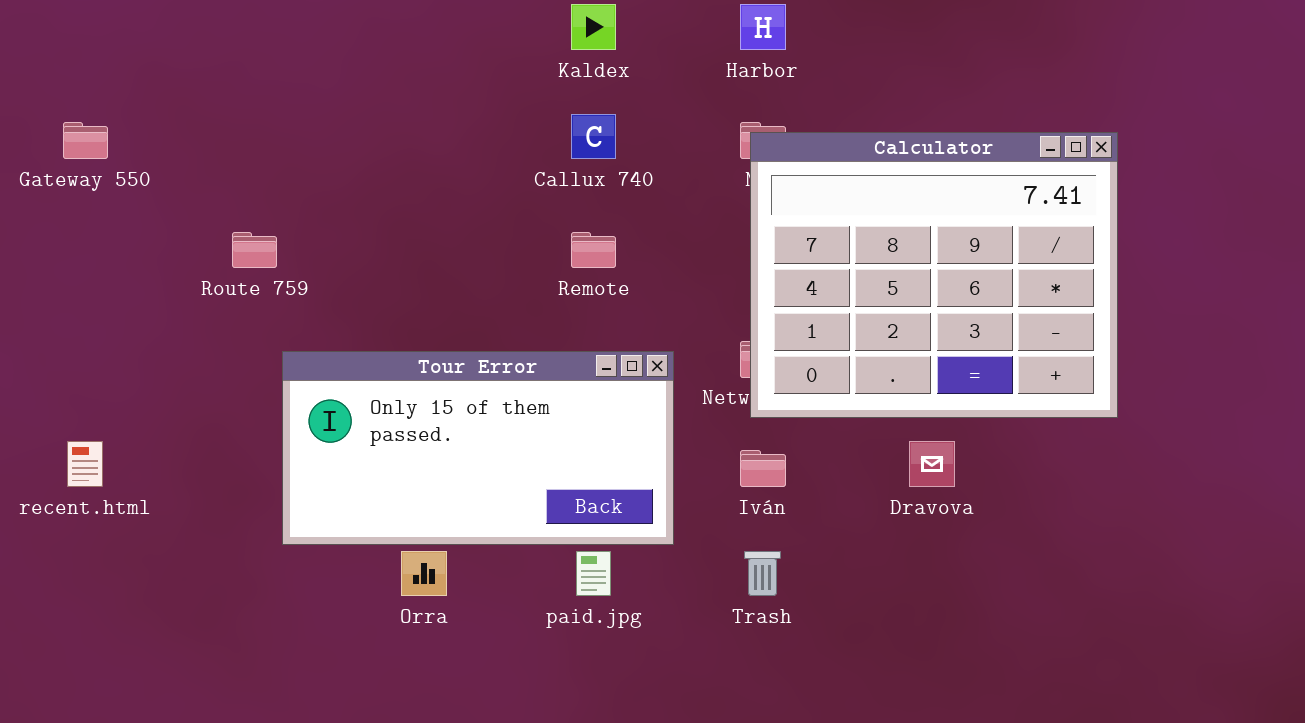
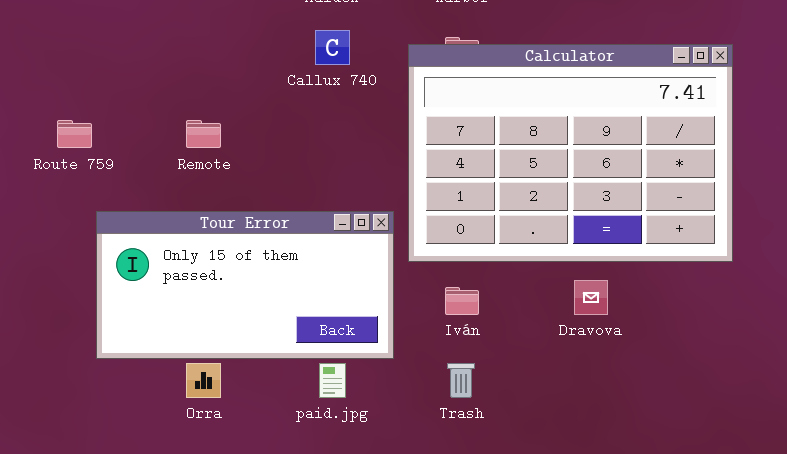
Calculator: [750,132,1118,418] -> [408,44,733,262], resized
Remote: [571,232,616,268] -> [186,120,221,148], moved

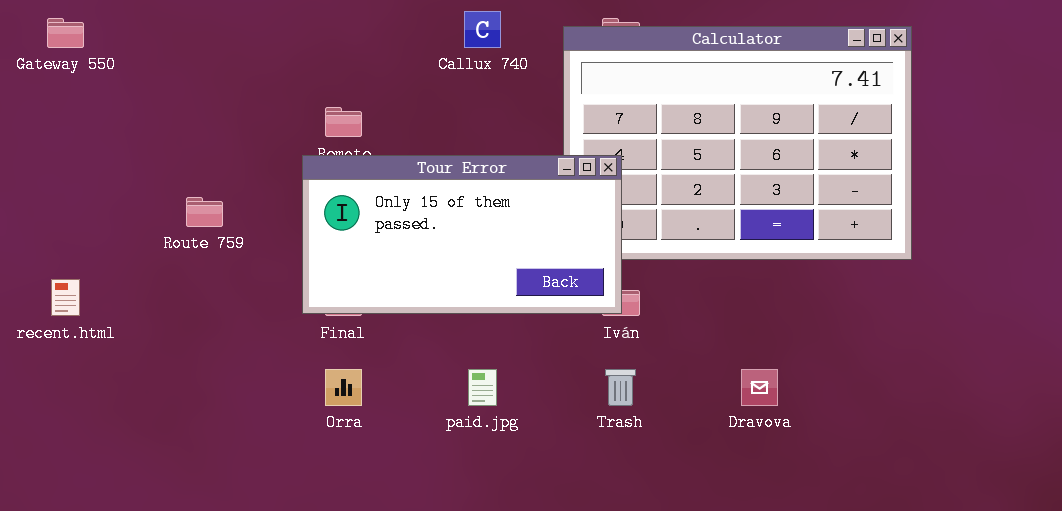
Route 759: [57,120,92,148] -> [186,197,223,227], moved
Tour Error: [96,211,394,359] -> [302,155,622,314], moved
Dravova: [574,280,608,315] -> [741,369,778,406], moved

